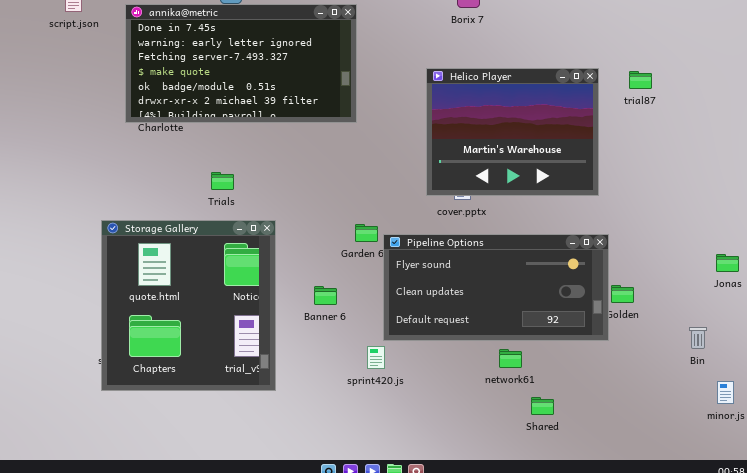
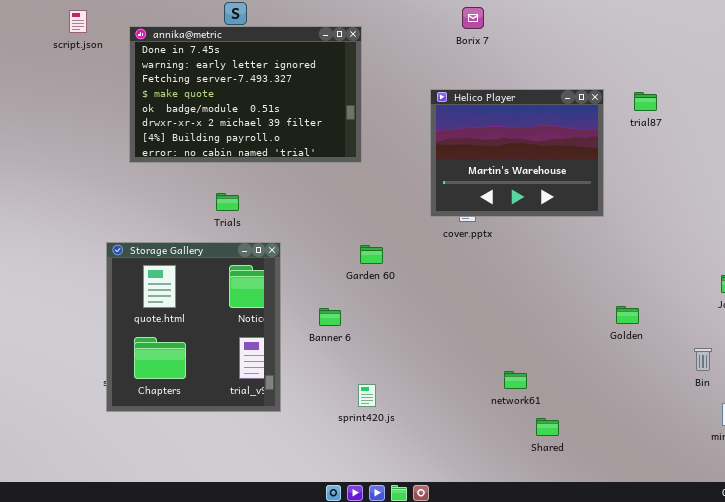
annika@metric: [125,4,357,123] -> [129,26,362,163], resized
Pipeline Options: [383,234,609,341] -> none, closed
sprint420.js: [367,346,385,369] -> [358,384,376,407], moved

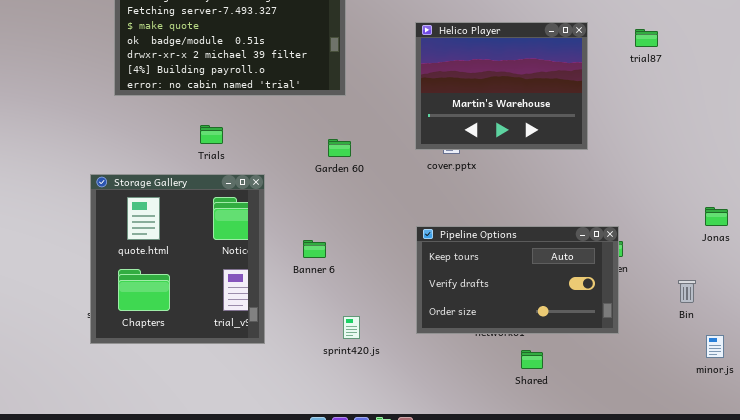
trial87: [634,92,657,111] -> [635,29,658,47], moved
Garden 60: [360,245,383,264] -> [328,139,351,157], moved
Pipeline Options: none -> [416,226,619,334], opened

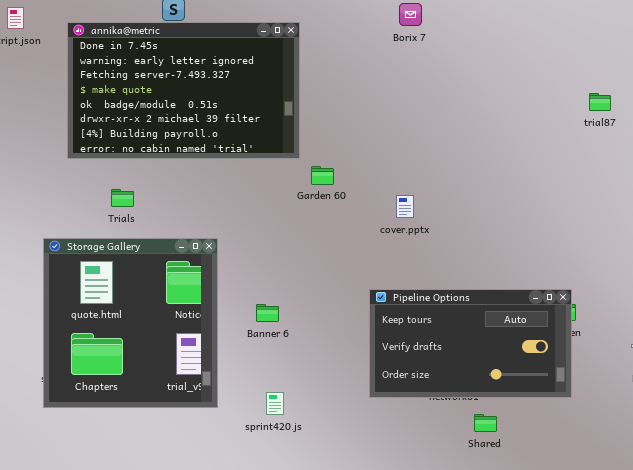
Helico Player: [415,22,588,150] -> none, closed
Trials: [200,125,223,144] -> [111,189,134,207], moved
Garden 60: [328,139,351,157] -> [311,166,334,185], moved
sprint420.js: [343,316,360,339] -> [266,392,284,415], moved

